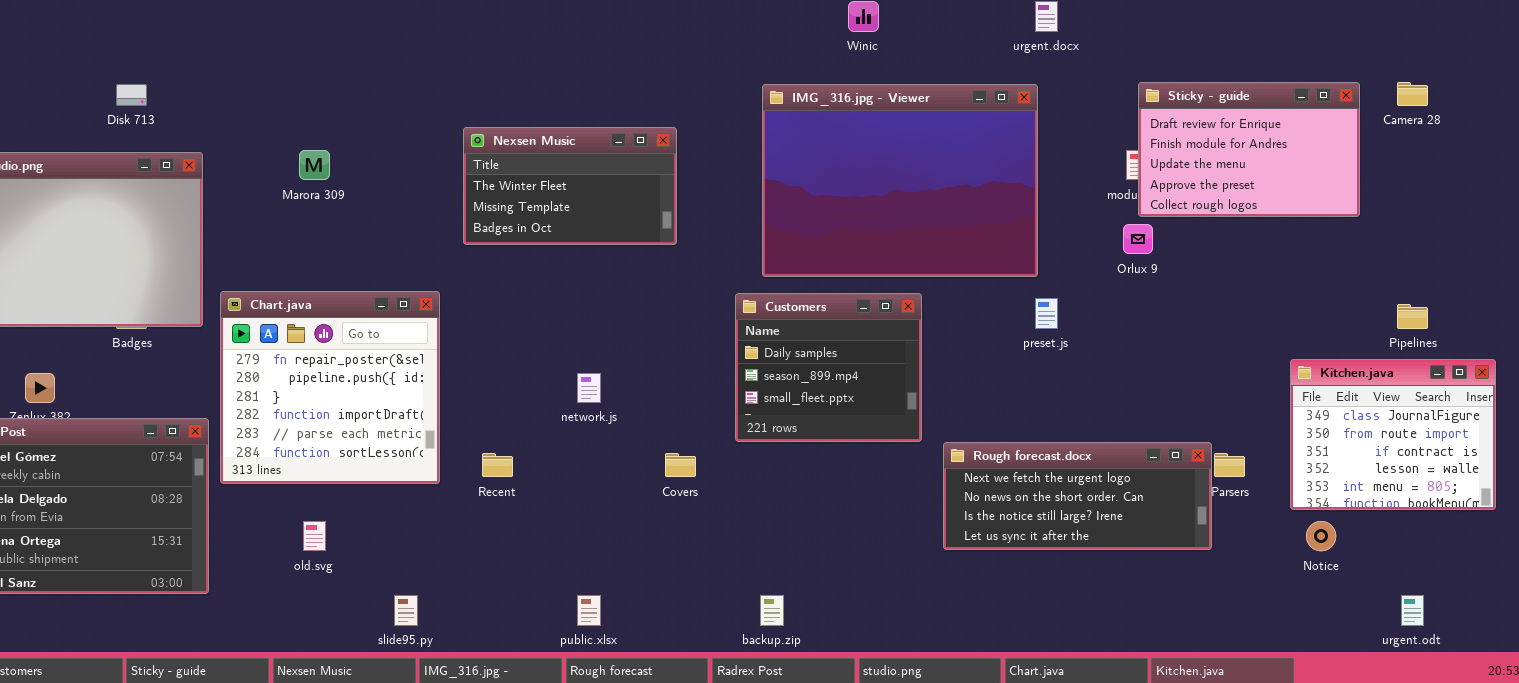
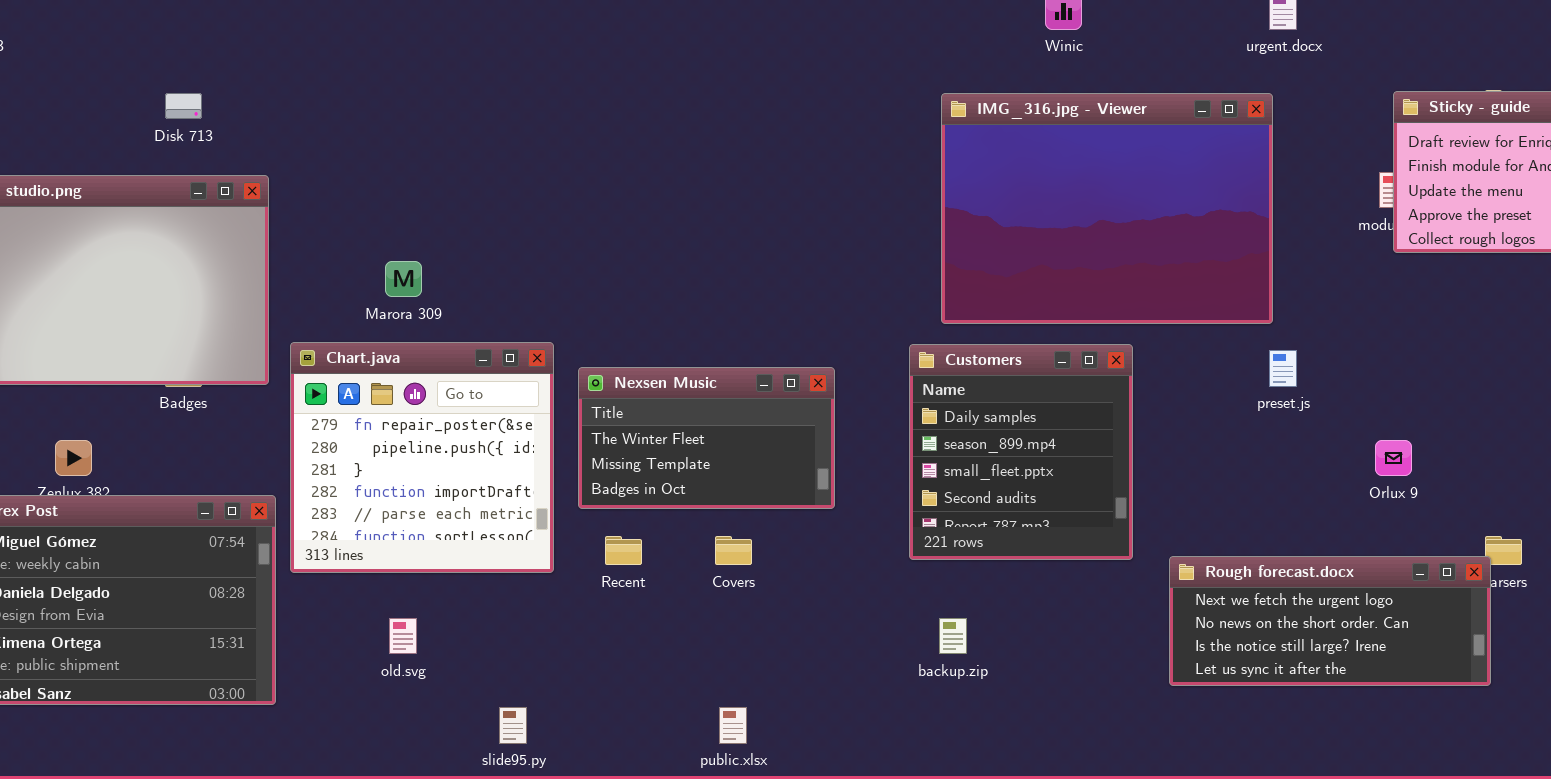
Nexsen Music: [463,127,677,245] -> [578,367,835,509], moved
Marora 309: [299,150,330,180] -> [385,261,422,297], moved
Orlux 9: [1123,224,1153,254] -> [1375,440,1412,476], moved
Customers: [735,293,922,442] -> [909,344,1133,560], resized
Rough forecast.docx: [943,442,1212,550] -> [1169,556,1491,686], moved
Covers: [665,453,696,477] -> [715,536,752,565], moved
backup.zip: [760,595,784,626] -> [939,618,967,654], moved

